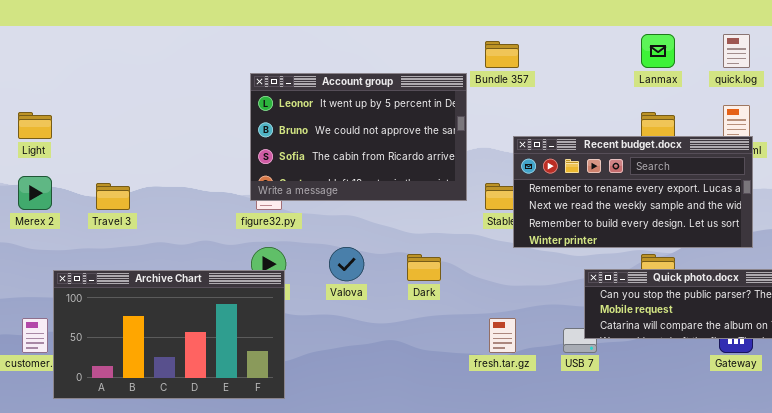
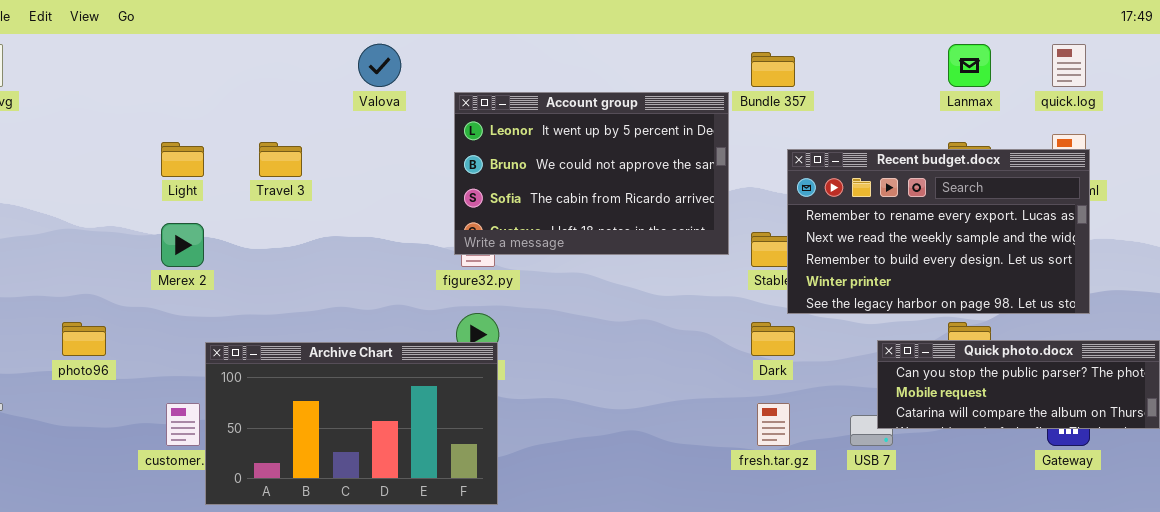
Recent budget.docx: [513,136,753,248] -> [787,149,1090,314], resized
Travel 3: [96,183,130,210] -> [259,142,302,177], moved
Valova: [329,247,364,281] -> [358,44,401,87], moved
Dark: [407,254,441,281] -> [751,322,795,356], moved

